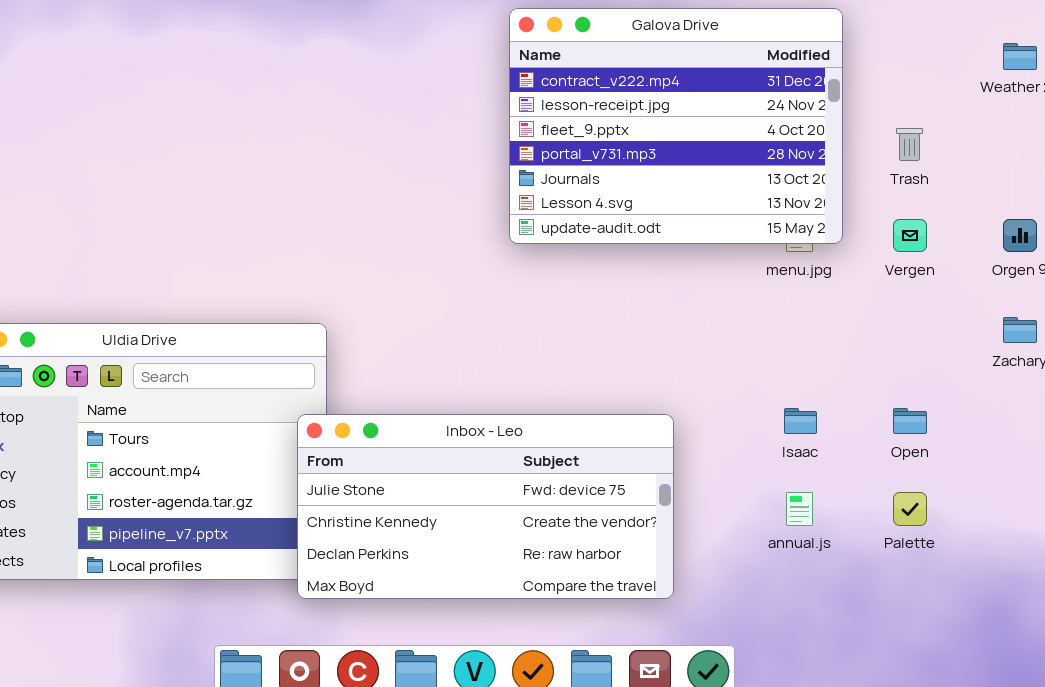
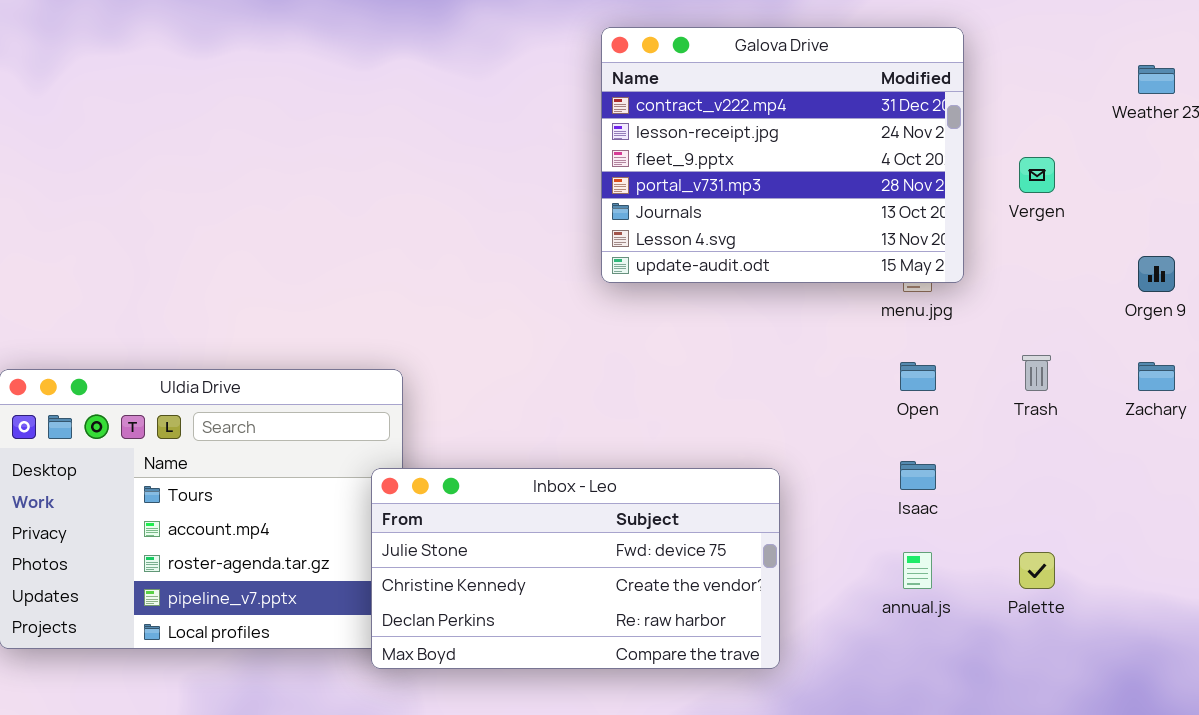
Trash: [896,128,923,161] -> [1022,355,1051,391], moved
Vergen: [893,219,927,252] -> [1019,157,1055,193], moved
Open: [893,408,927,434] -> [900,362,936,391], moved

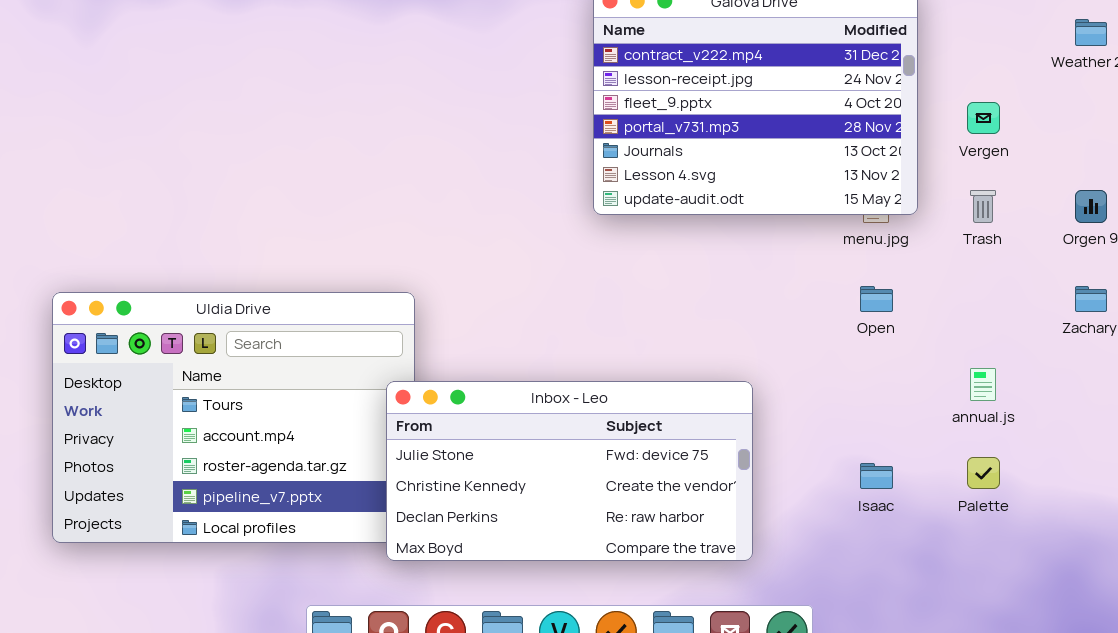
Trash: [1022,355,1051,391] -> [970,190,996,223], moved
Isaac: [900,461,936,490] -> [860,463,893,489], moved
annual.js: [903,552,932,589] -> [970,368,996,401], moved

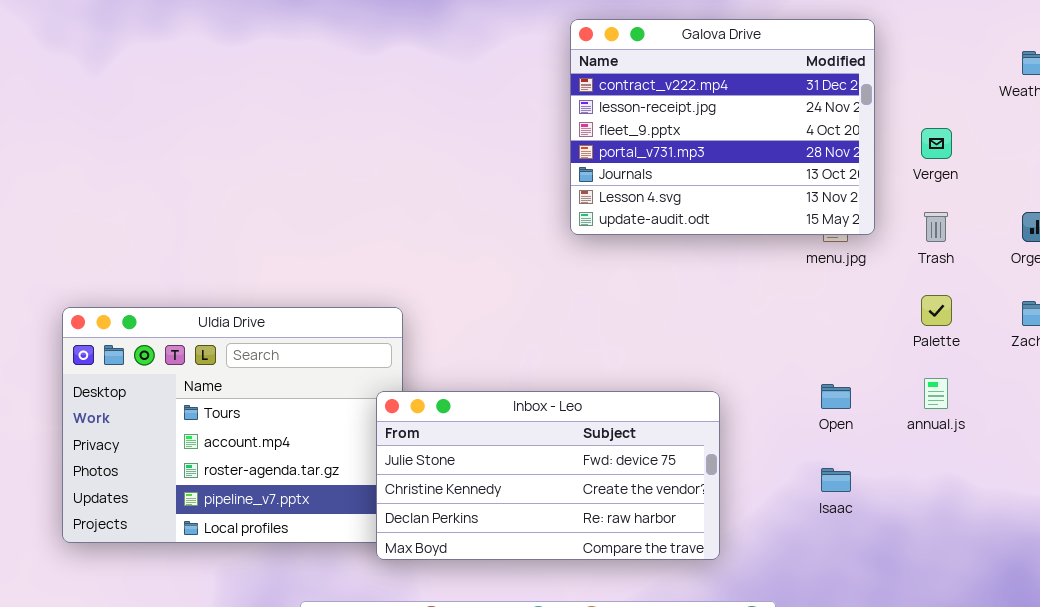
Open: [860,286,893,312] -> [821,384,851,409], moved
Palette: [967,457,1000,489] -> [921,295,952,326], moved

